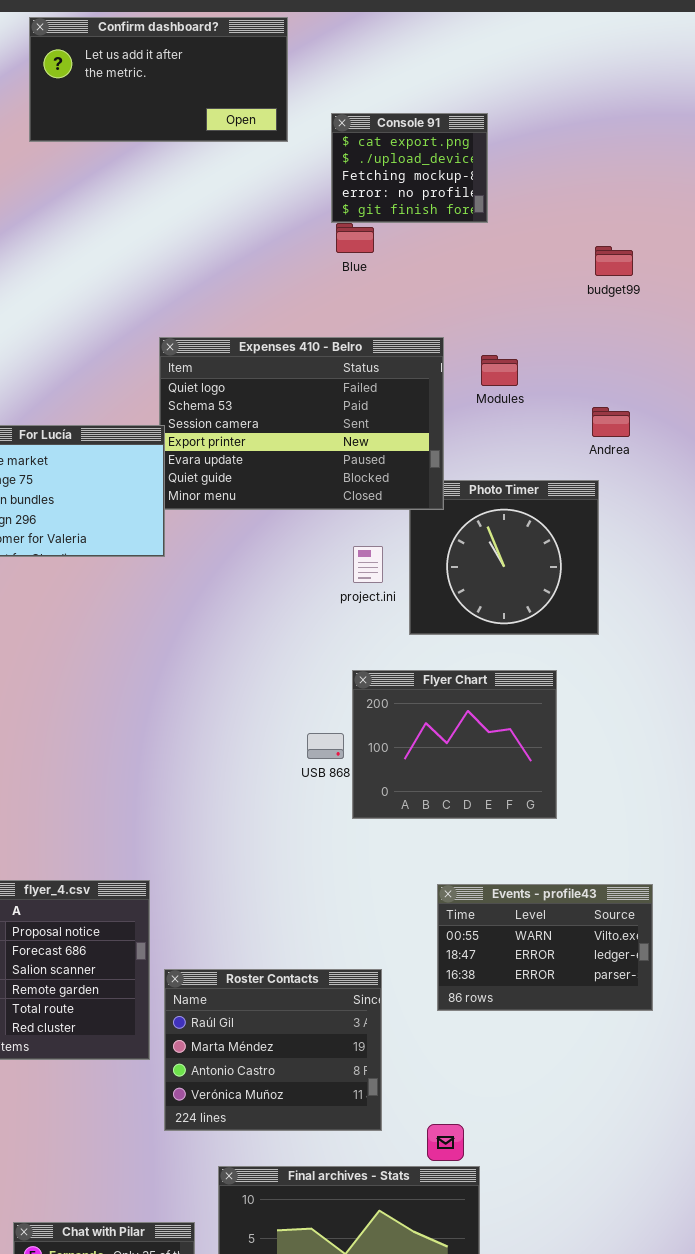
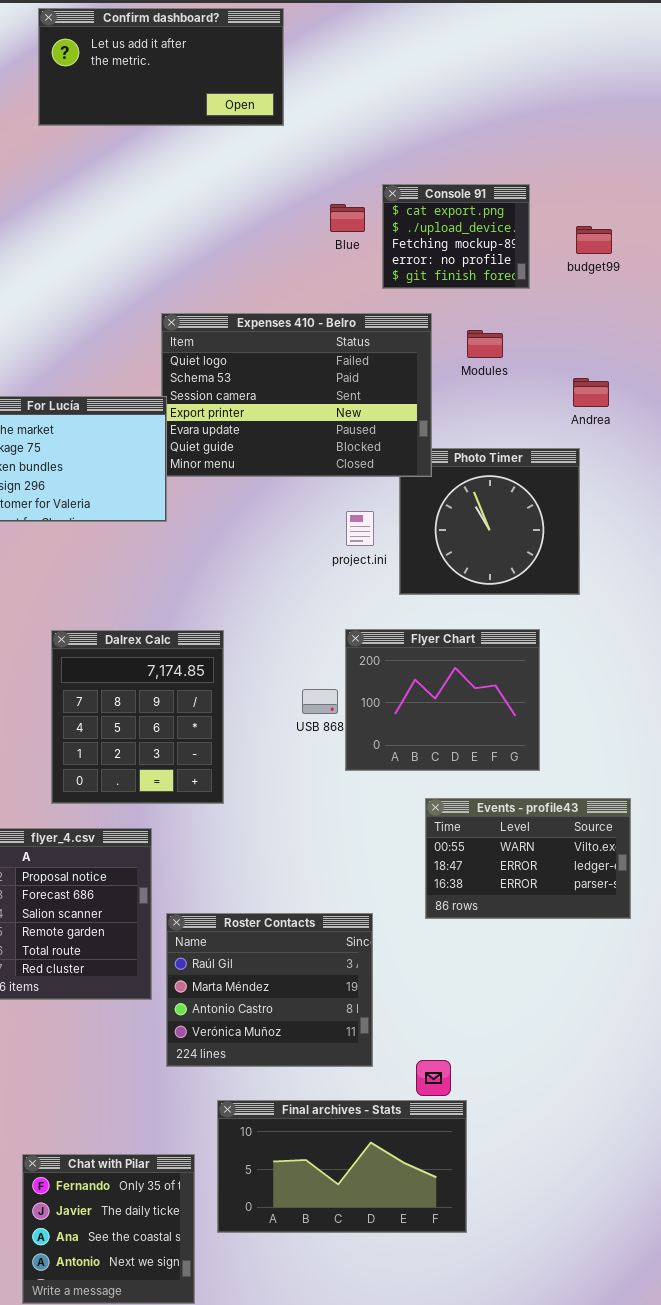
Console 91: [331,113,488,223] -> [382,184,530,289], moved
Dalrex Calc: none -> [51,630,224,804], opened
Events - profile43: [437,884,653,1011] -> [425,798,631,919], moved

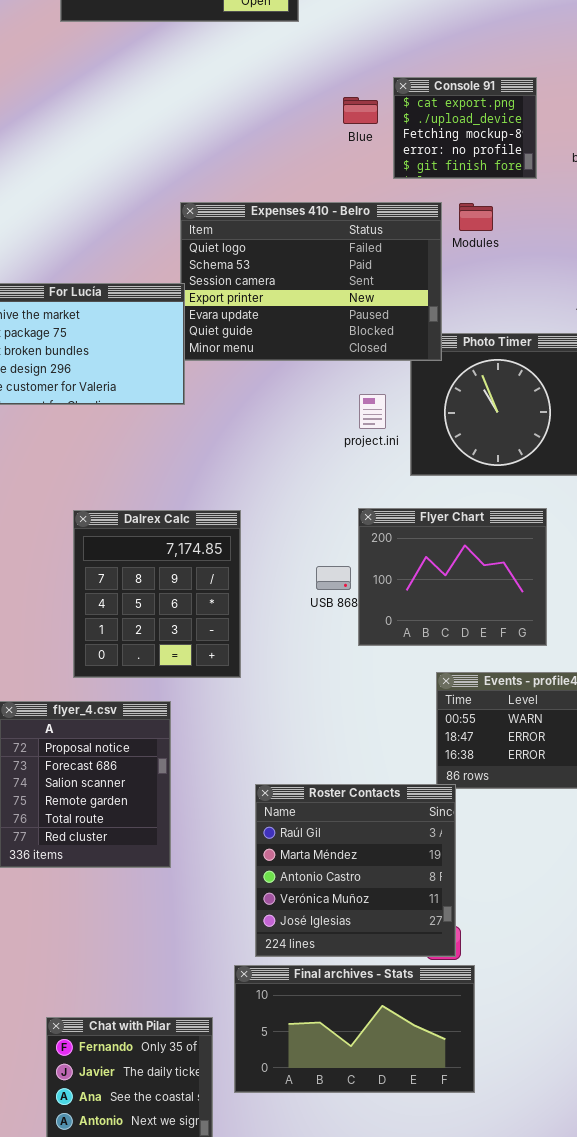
Modules: [467,330,503,358] -> [459,203,493,231], moved
Roster Contacts: [166,913,373,1067] -> [255,784,456,957], moved, resized

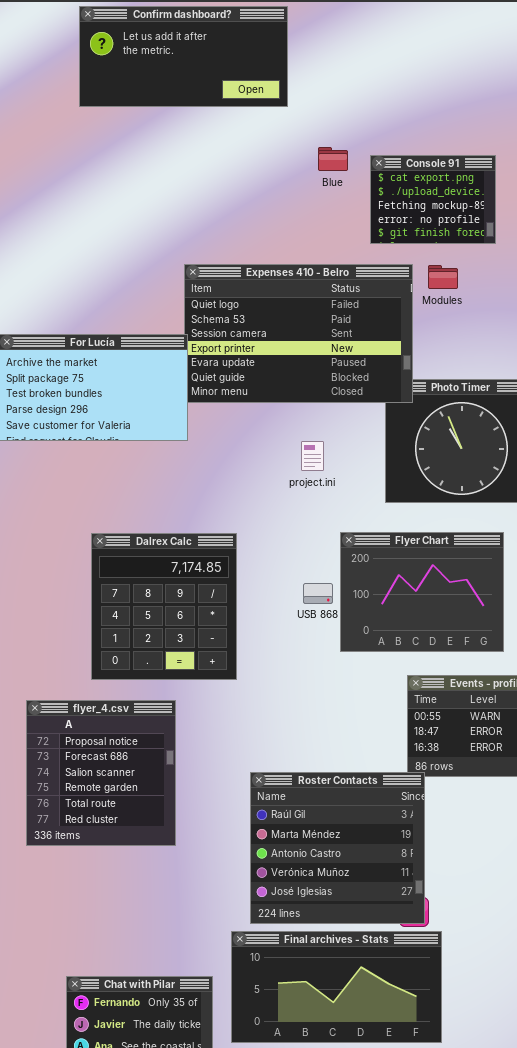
Blue: [343,97,378,124] -> [318,147,348,171], moved
project.ini: [359,394,386,429] -> [301,441,324,471], moved

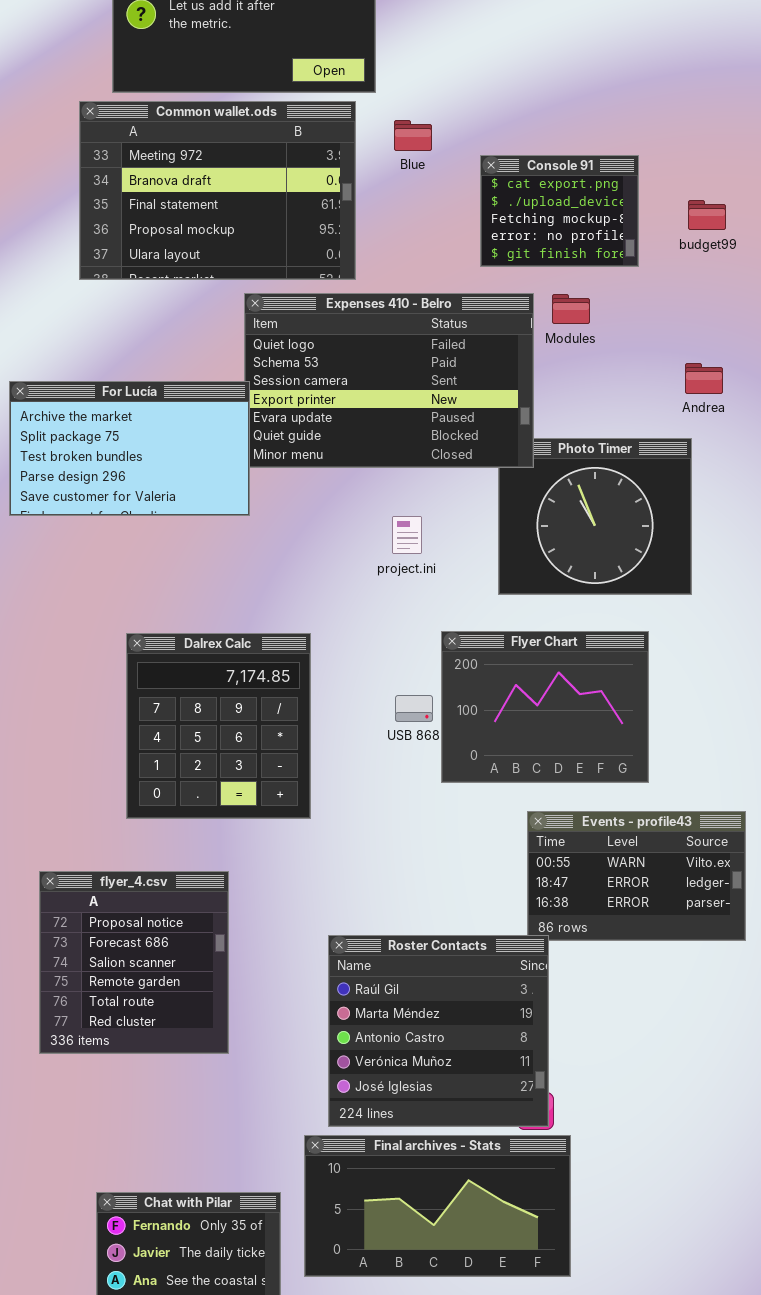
Common wallet.ods: none -> [79,101,356,280], opened
Blue: [318,147,348,171] -> [394,120,432,151], moved
flyer_4.csv: [26,700,176,846] -> [39,871,229,1054], moved

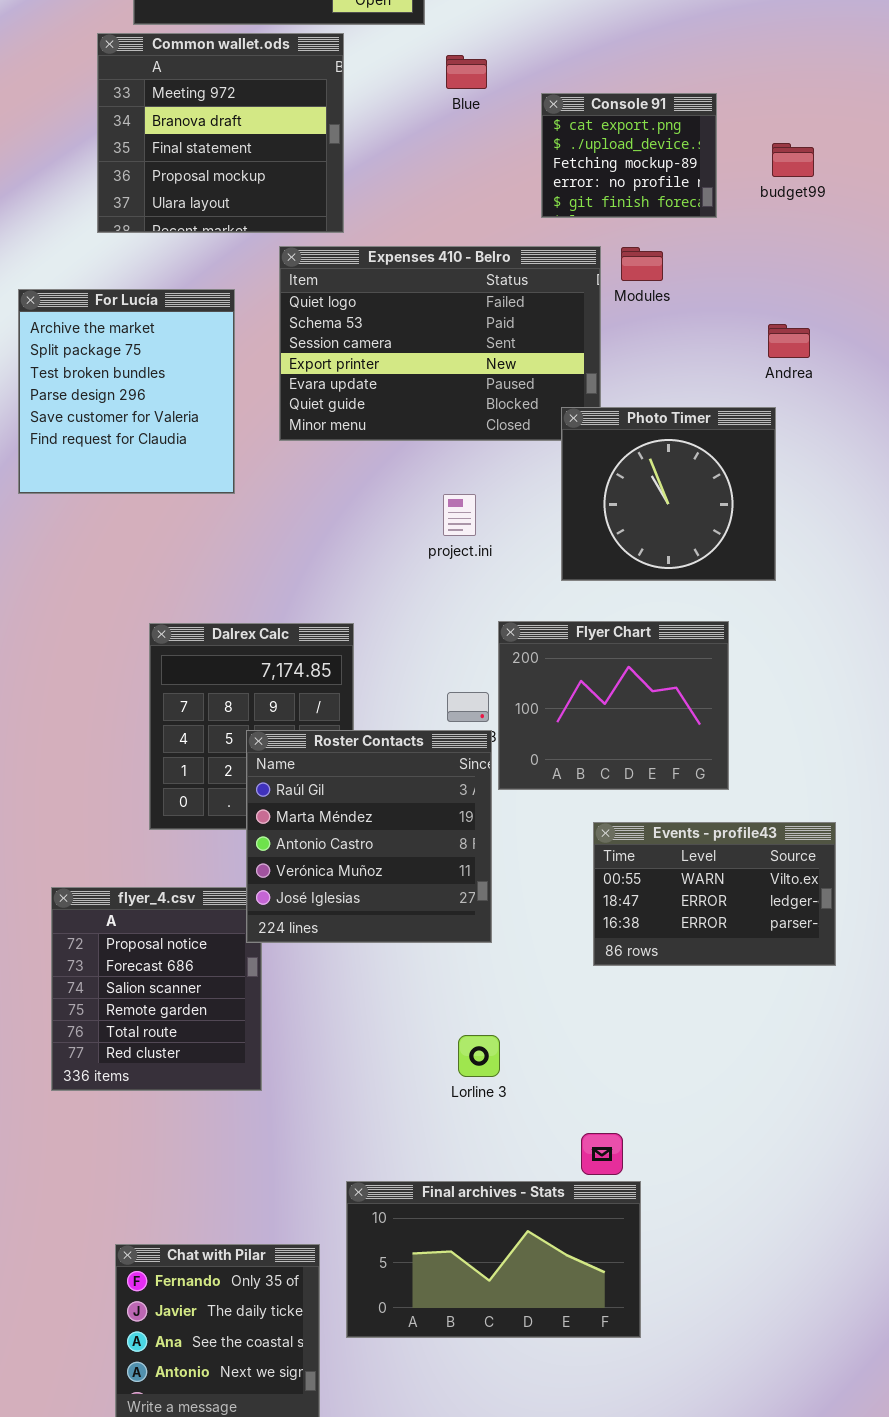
Common wallet.ods: [79,101,356,280] -> [97,33,344,233], resized
For Lucía: [9,381,250,516] -> [18,289,235,494], resized
Photo Timer: [498,438,692,595] -> [561,407,776,581], raised
Roster Contacts: [328,935,549,1127] -> [246,730,492,943], moved

